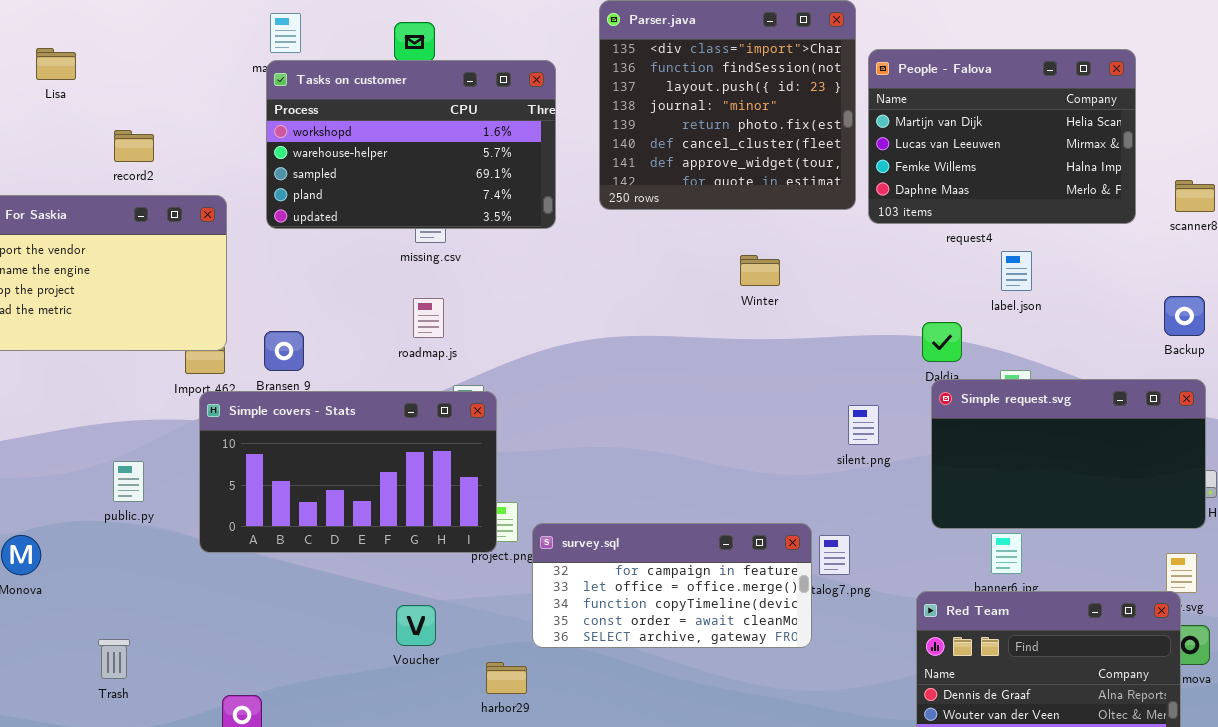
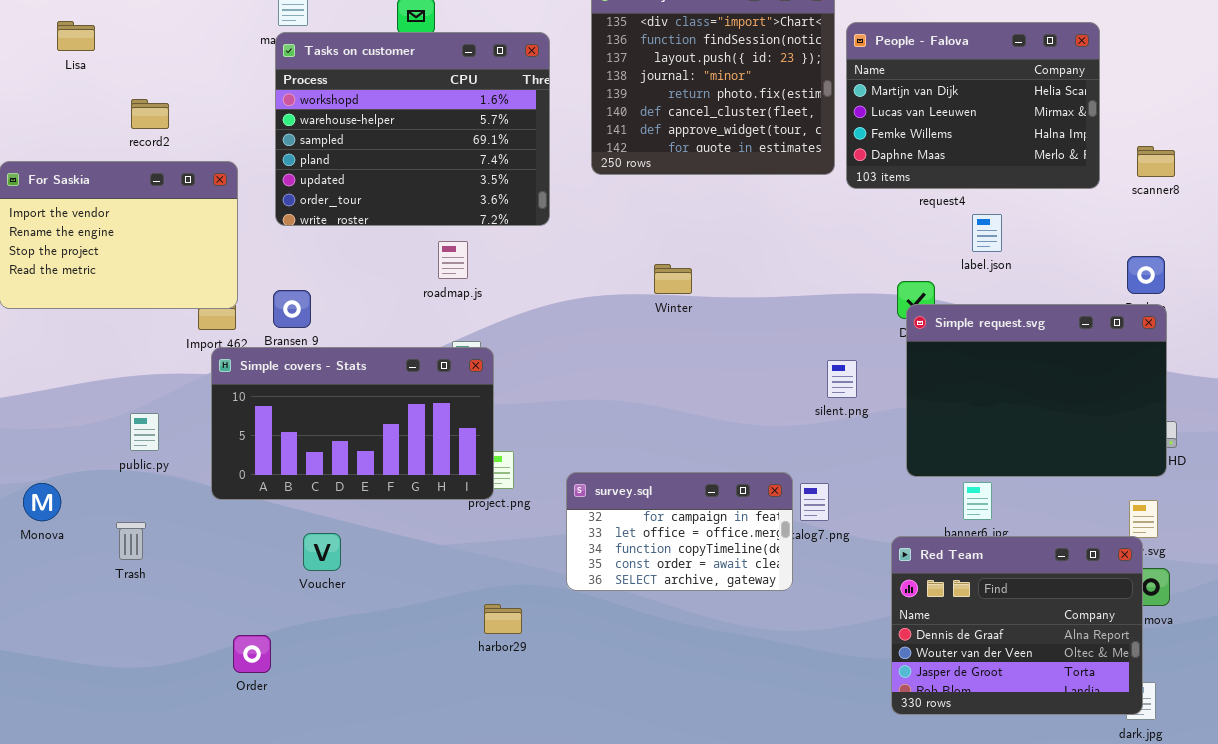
Tasks on customer: [266,60,556,229] -> [275,32,550,226], resized
Winter: [740,255,780,286] -> [654,264,692,294], moved
roadmap.js: [413,298,444,338] -> [438,241,468,279], moved
Simple request.svg: [931,379,1206,529] -> [906,304,1167,477], resized
survey.sql: [532,523,812,648] -> [566,472,793,591], resized
Voucher: [396,605,436,646] -> [303,533,341,571], moved
Trash: [98,639,130,679] -> [116,522,146,560], moved

